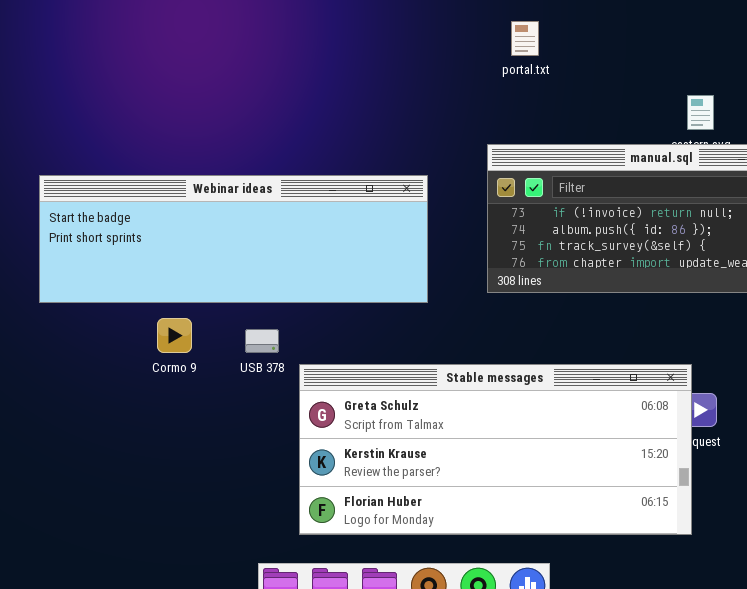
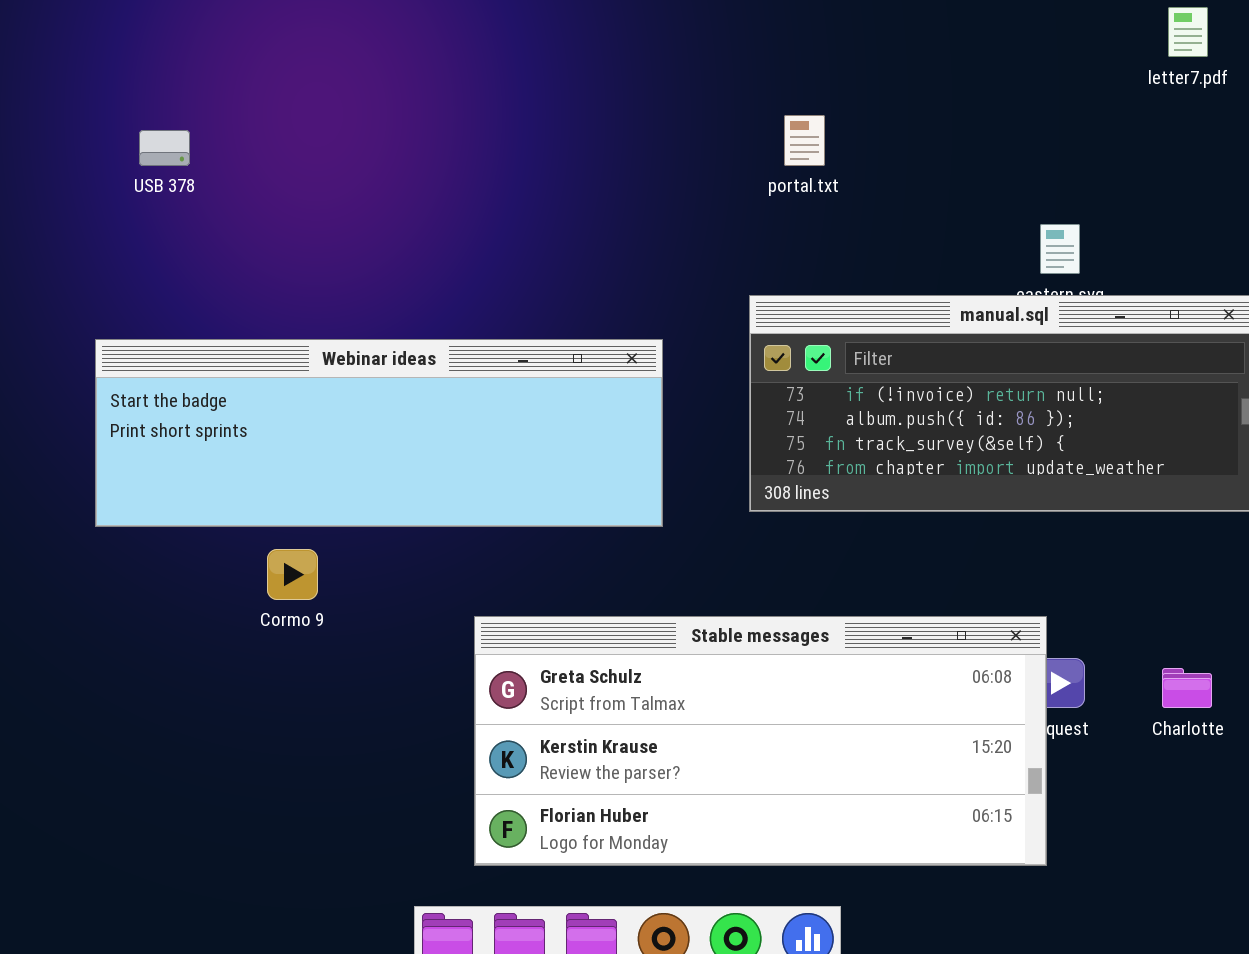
USB 378: [245,329,279,353] -> [139,130,190,166], moved

